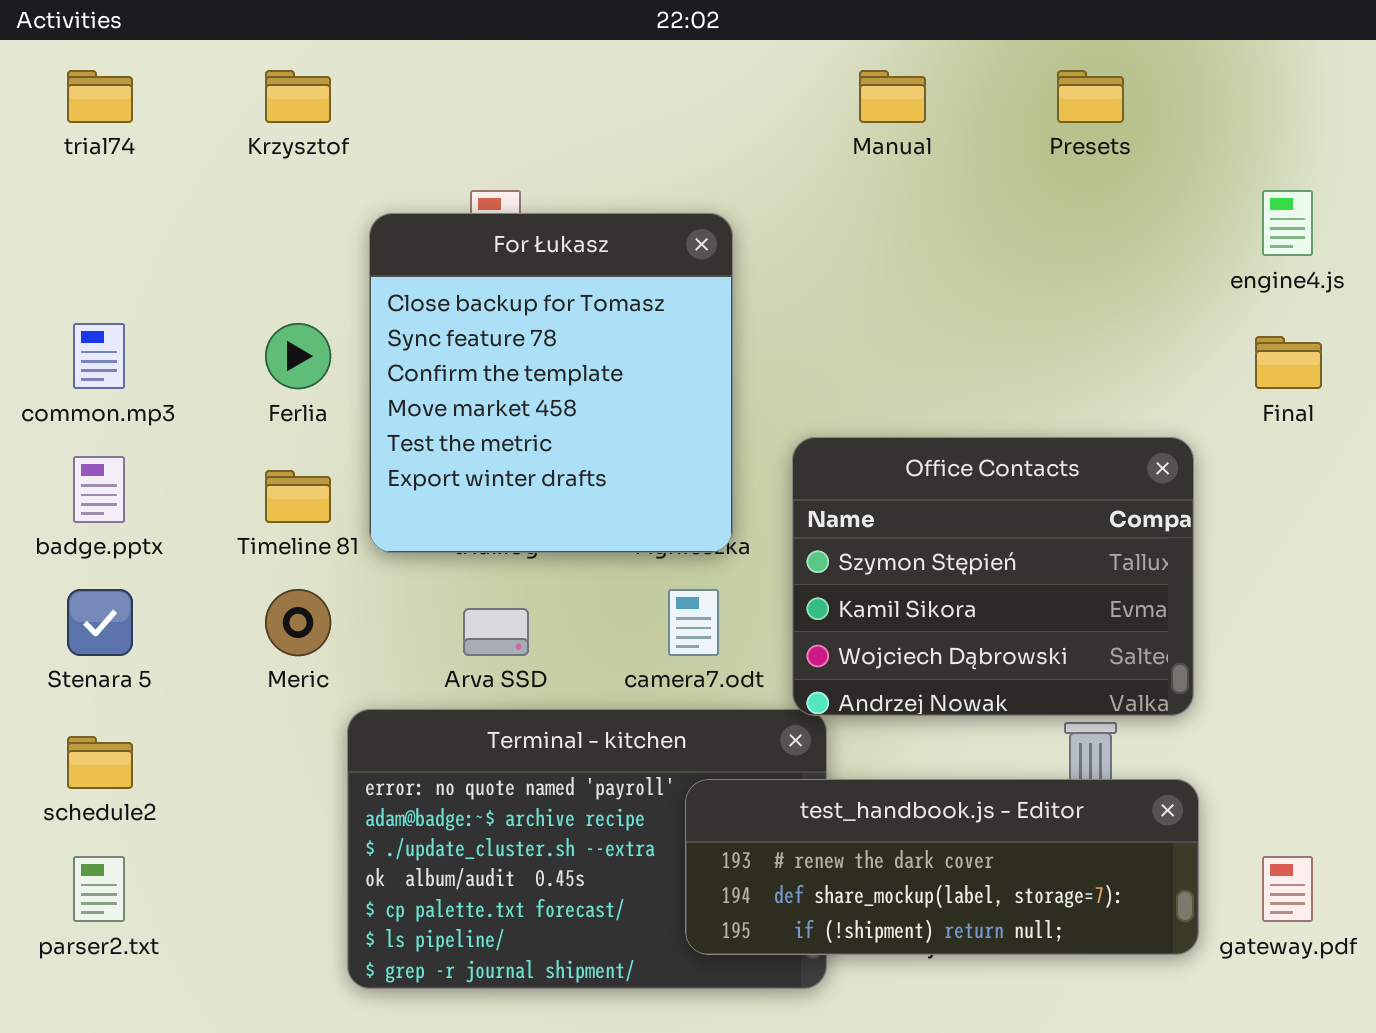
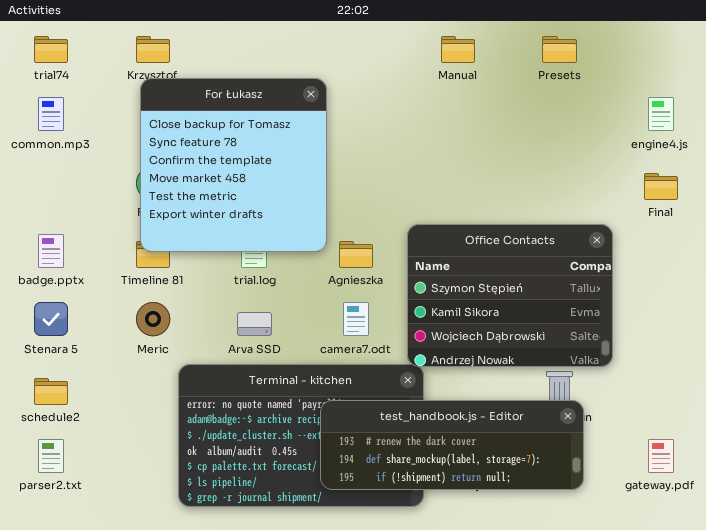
For Łukasz: [369,213,733,553] -> [140,78,327,252], moved
common.mp3: [73,323,125,389] -> [38,97,64,131], moved
test_handbook.js - Editor: [685,779,1199,955] -> [320,400,584,490], moved

